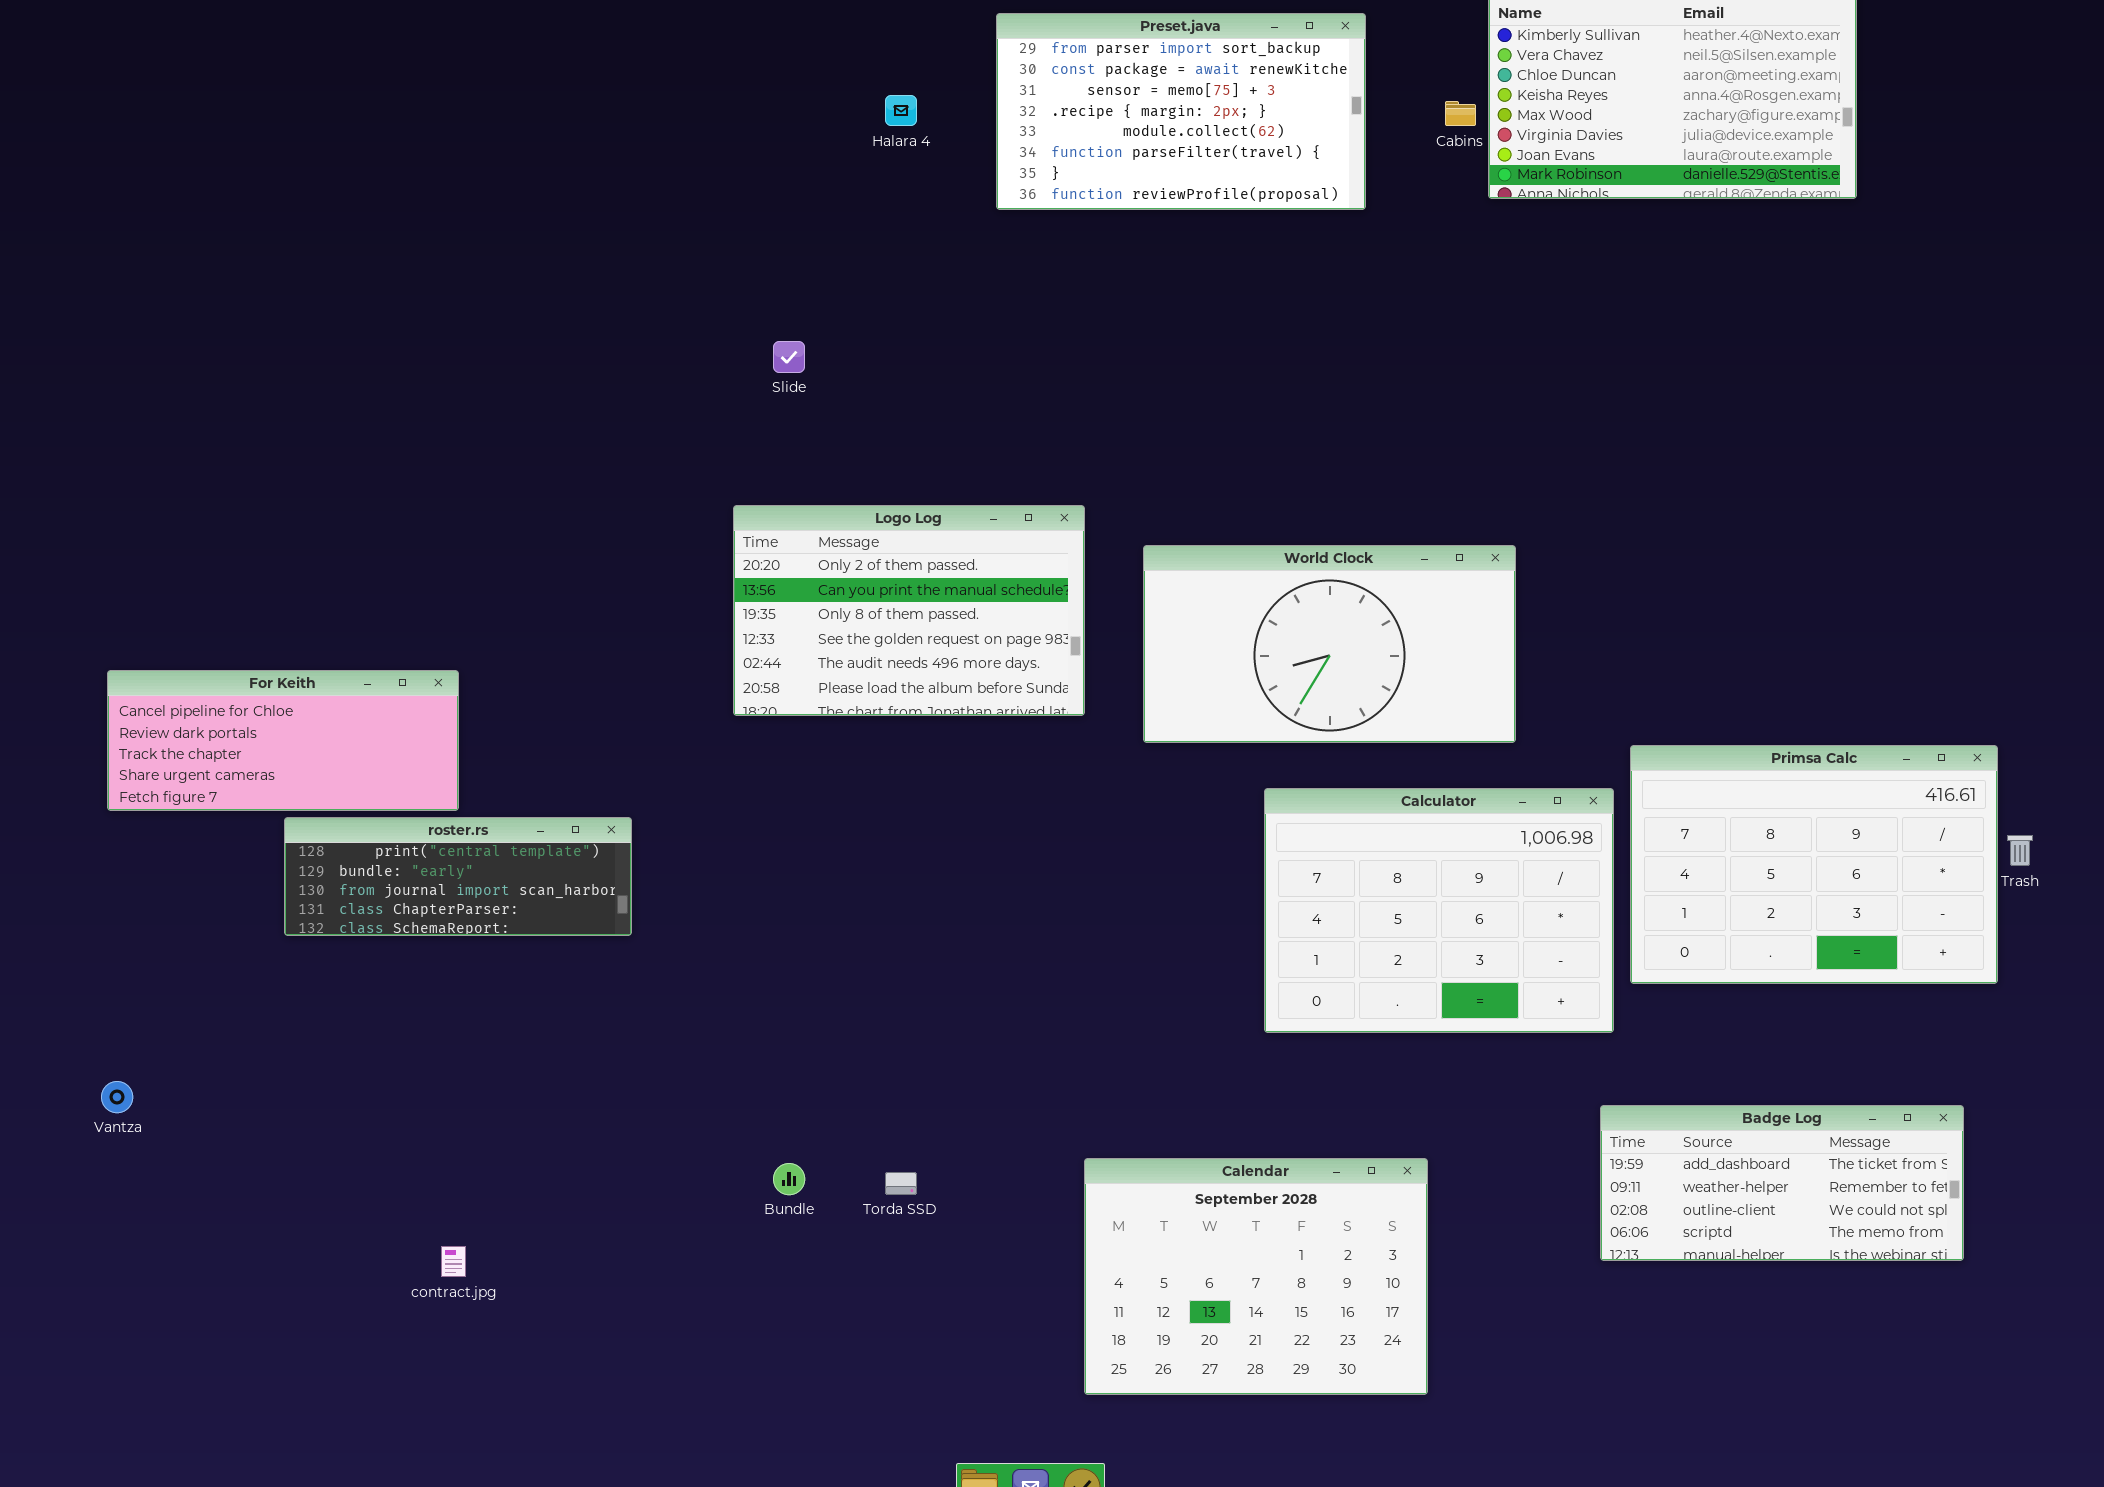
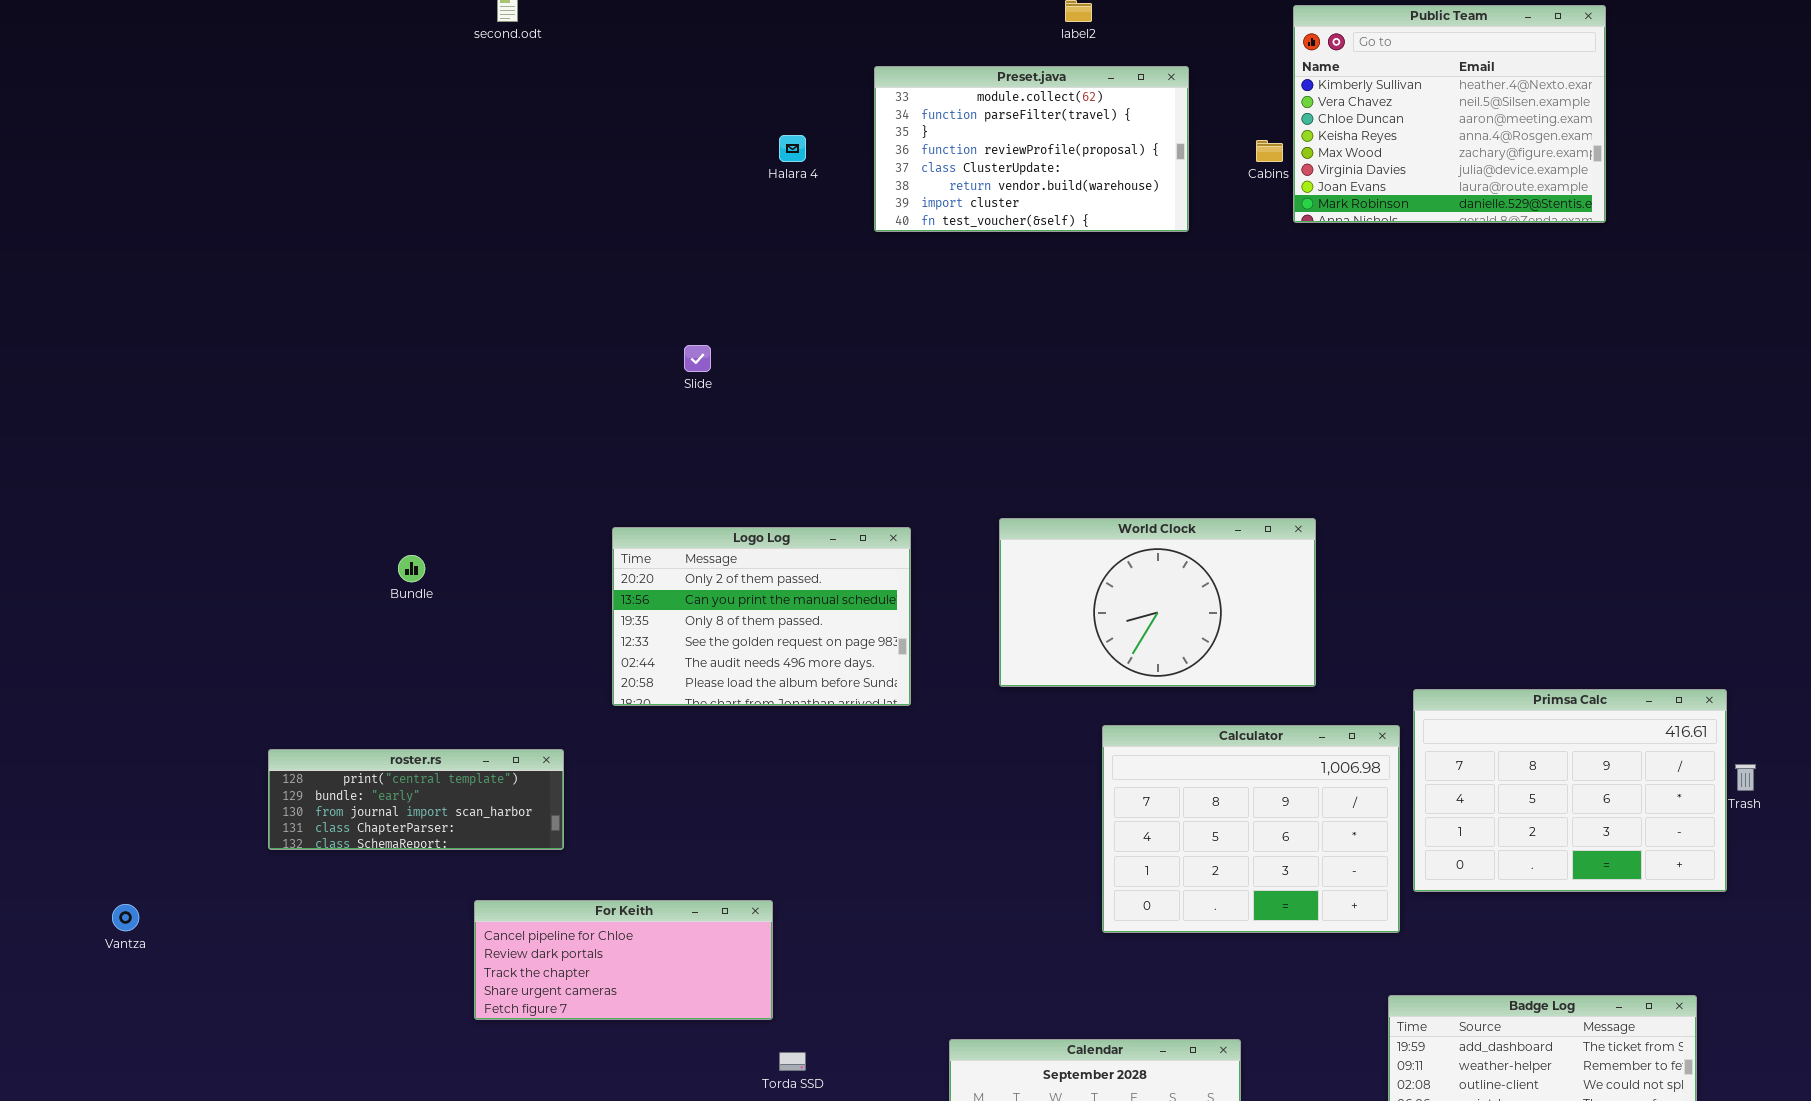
Preset.java: [996,13,1366,210] -> [874,66,1189,232], scrolled down 4 rows
Logo Log: [733,505,1085,716] -> [612,527,911,706], moved
For Keith: [107,670,459,811] -> [474,900,773,1020], moved
Vantza: [101,1081,133,1113] -> [112,904,139,931], moved
Bundle: [773,1163,805,1195] -> [398,555,425,582], moved

